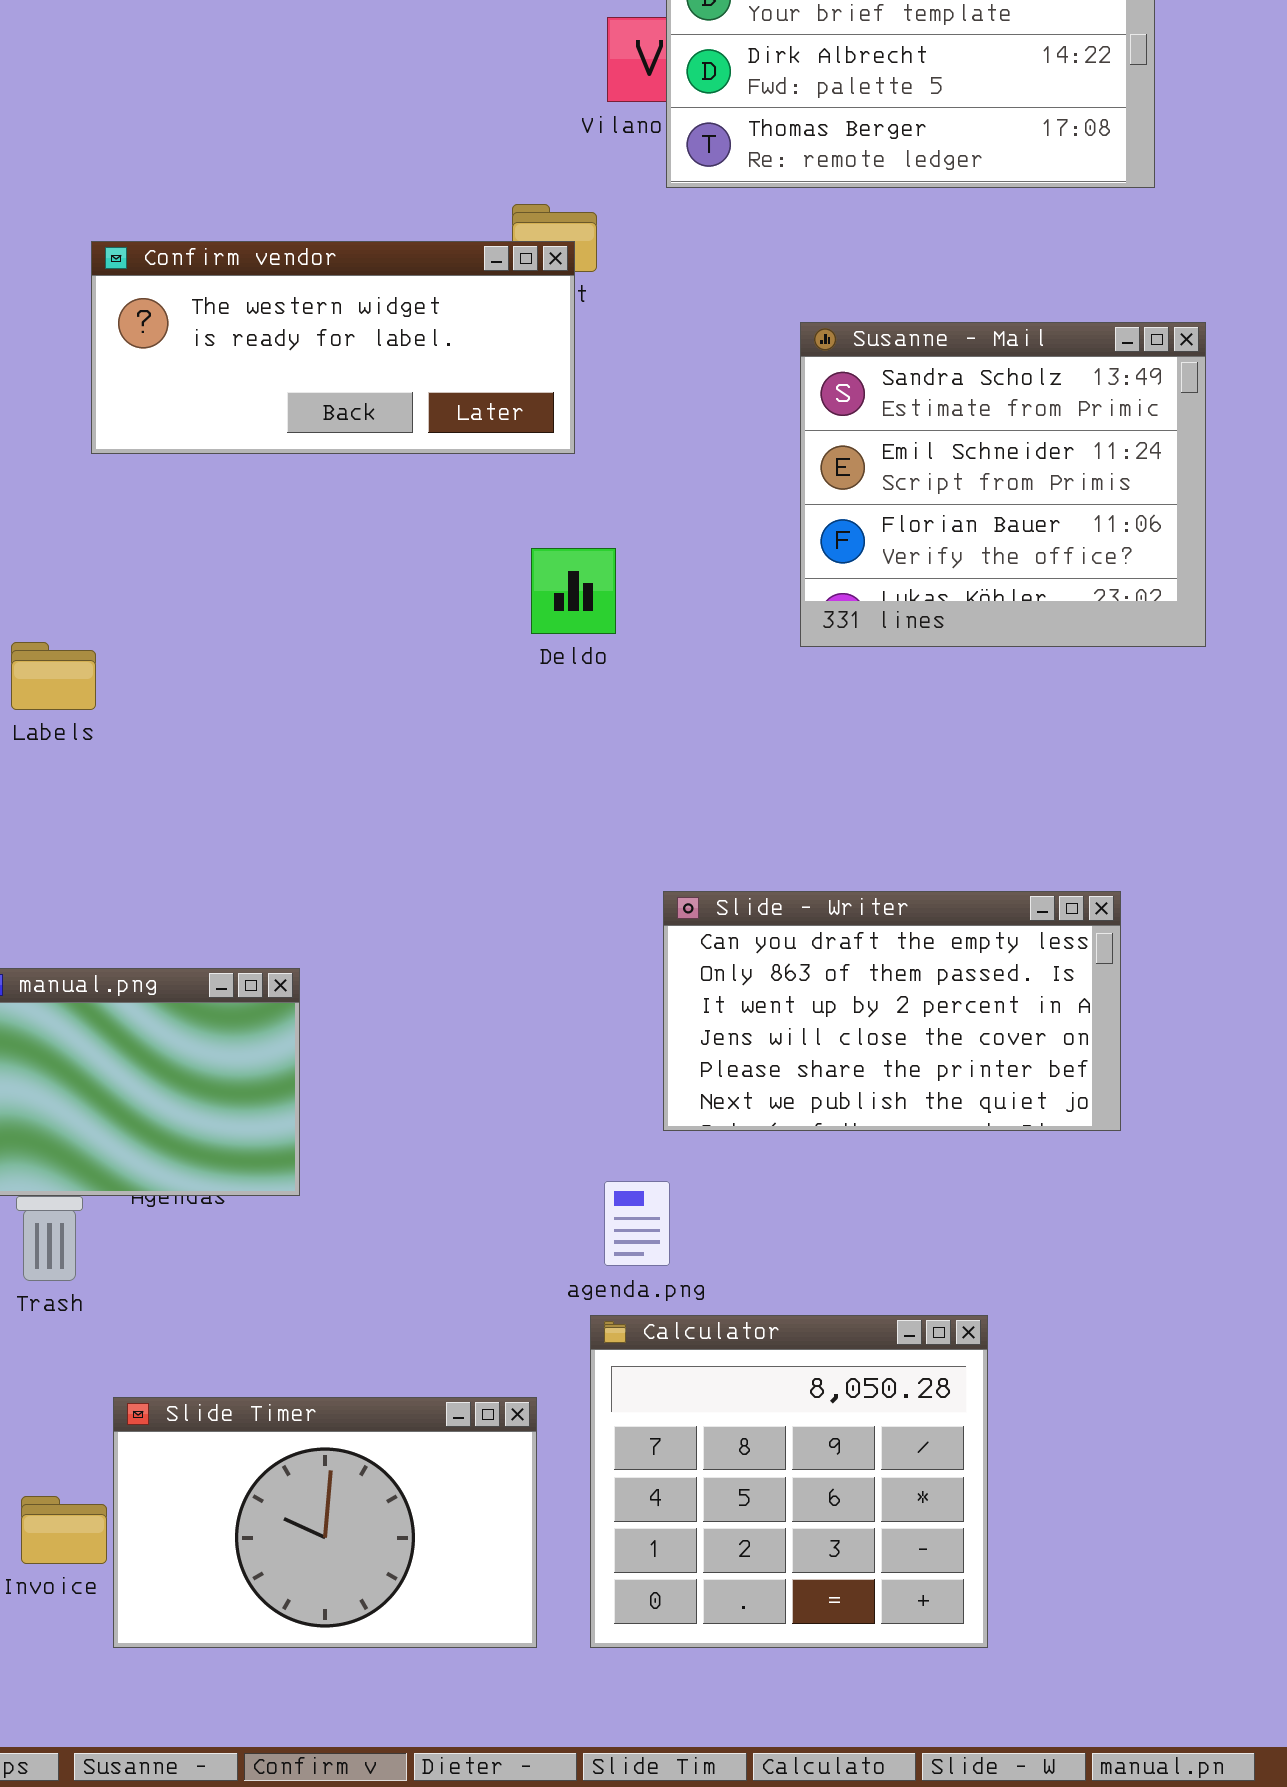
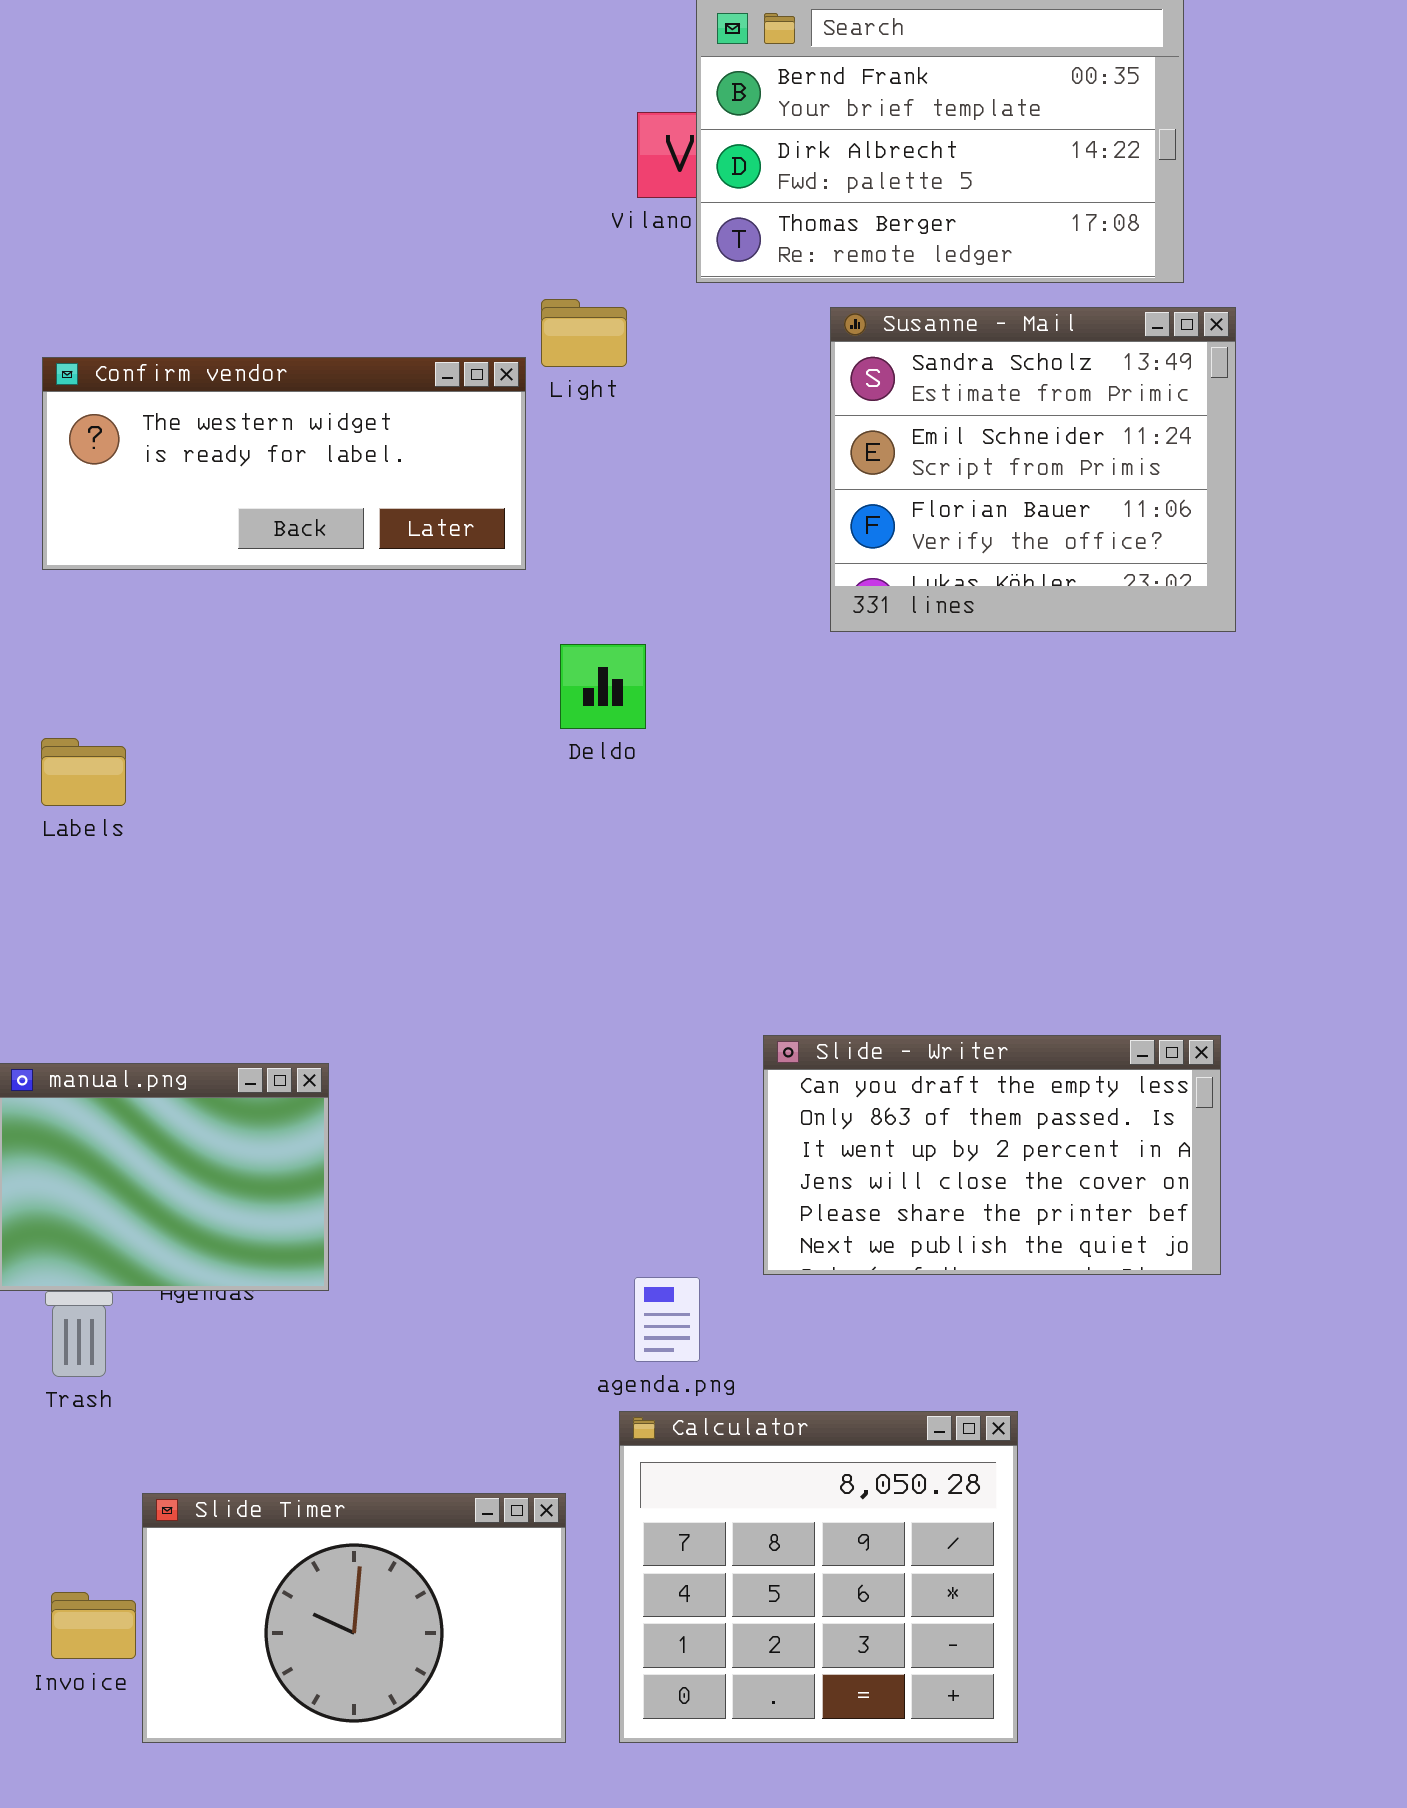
Confirm vendor: [91,241,575,454] -> [42,357,526,570], moved
Susanne - Mail: [800,322,1206,647] -> [830,307,1236,632], moved
Slide - Writer: [663,891,1121,1131] -> [763,1035,1221,1275], moved

